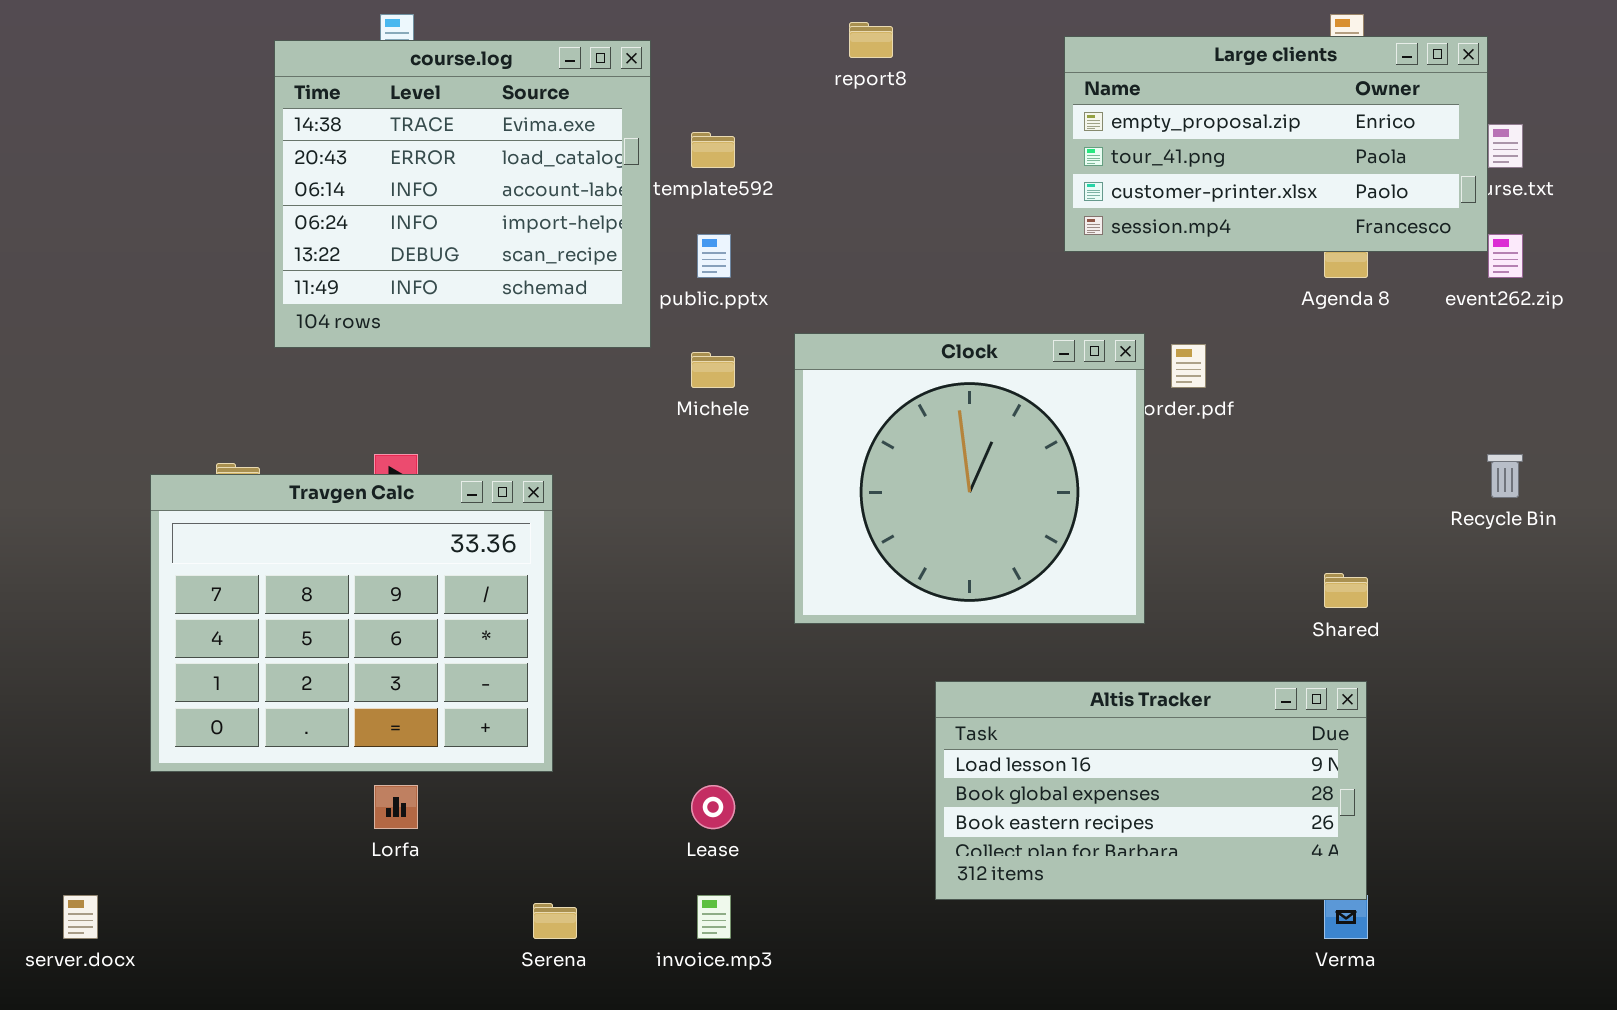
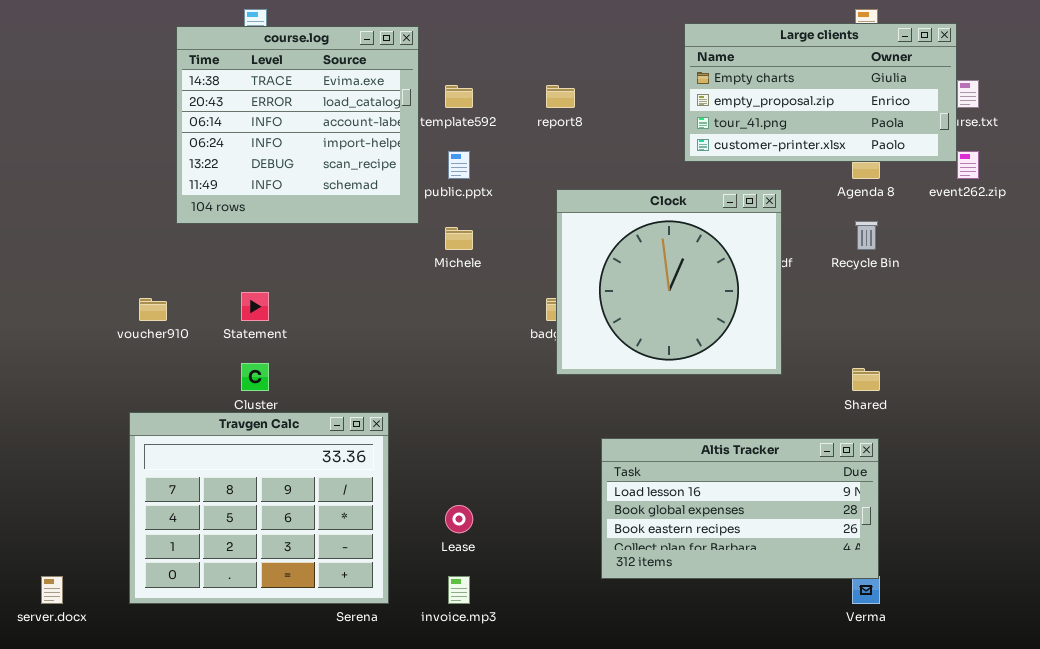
report8: [849,22,893,58] -> [546,85,575,108], moved
Large clients: [1064,36,1488,252] -> [684,23,957,162], scrolled up 1 row
Clock: [794,333,1145,624] -> [556,189,782,375], moved
Recycle Bin: [1487,454,1523,498] -> [855,221,878,250], moved
Travgen Calc: [150,474,553,772] -> [129,412,389,604], moved

